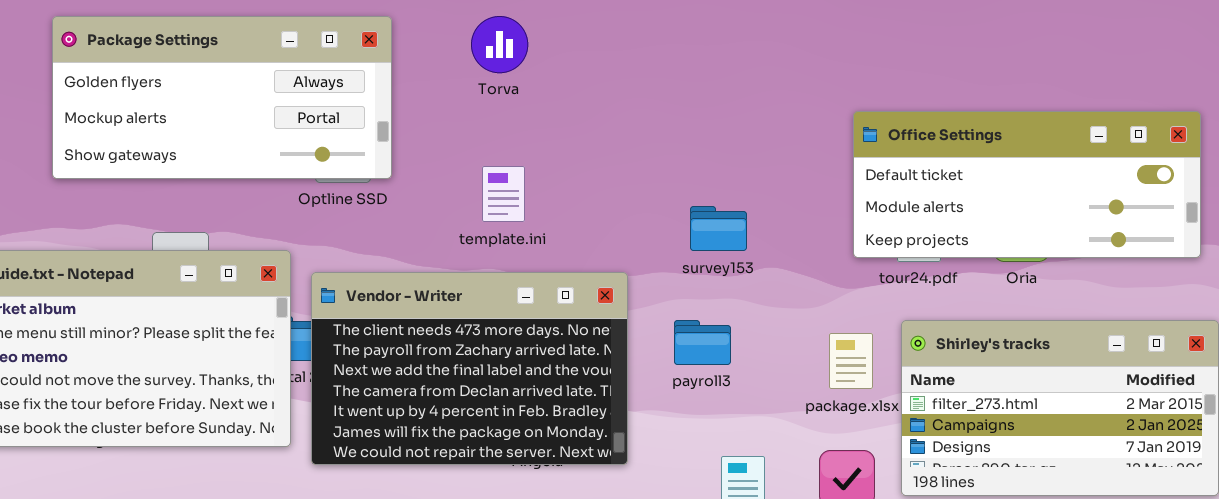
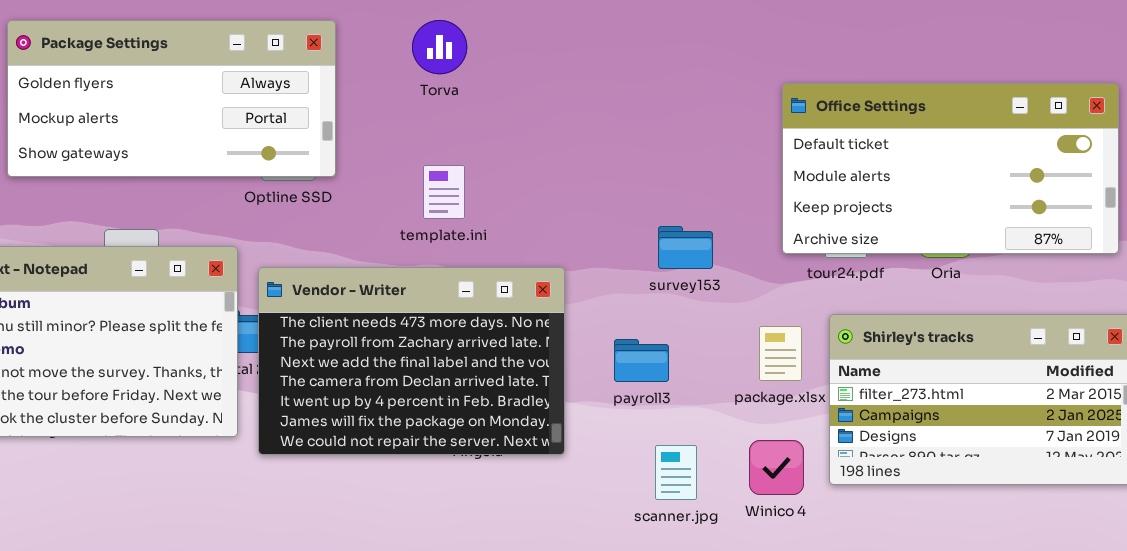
Office Settings: [853,111,1201,258] -> [782,83,1119,254], resized
survey153: [690,206,747,251] -> [658,226,713,269], moved
payroll3: [674,320,731,365] -> [614,339,669,382], moved

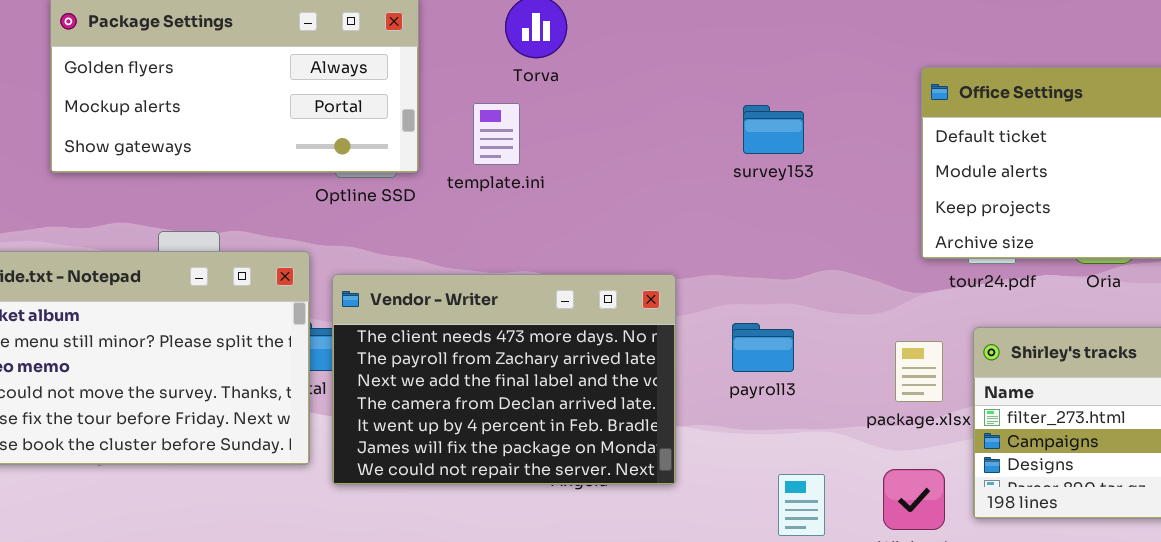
template.ini: [423,165,465,219] -> [473,103,520,165], moved
survey153: [658,226,713,269] -> [743,105,804,154], moved
payroll3: [614,339,669,382] -> [732,323,794,372], moved

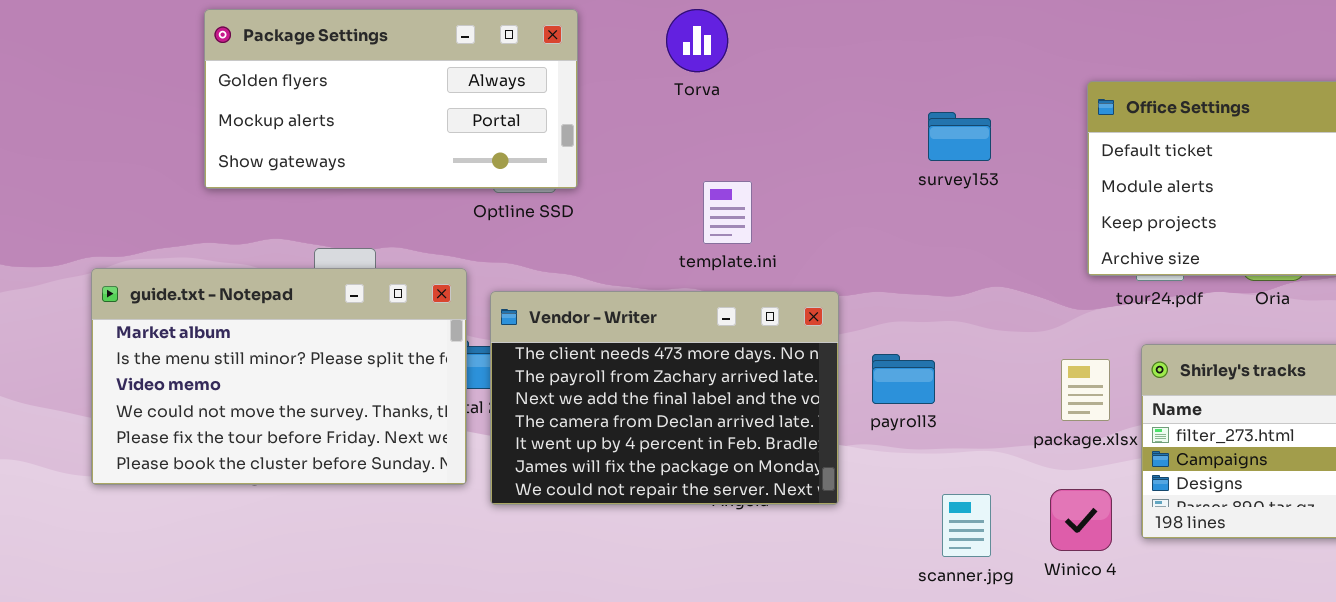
template.ini: [473,103,520,165] -> [703,181,752,244], moved
survey153: [743,105,804,154] -> [928,112,991,161], moved
payroll3: [732,323,794,372] -> [872,354,935,404], moved

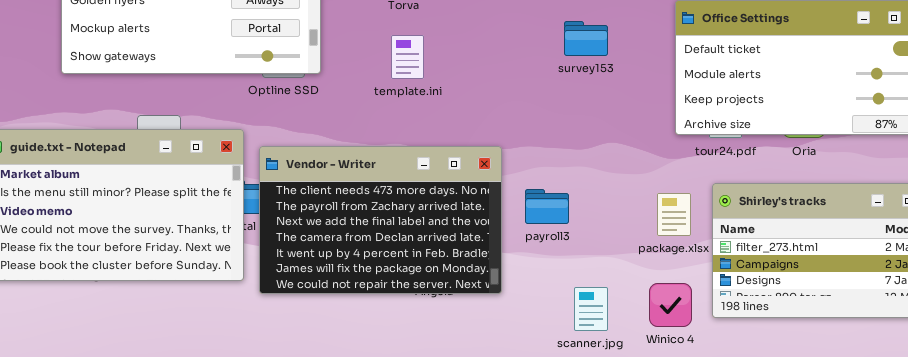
template.ini: [703,181,752,244] -> [391,35,424,79], moved

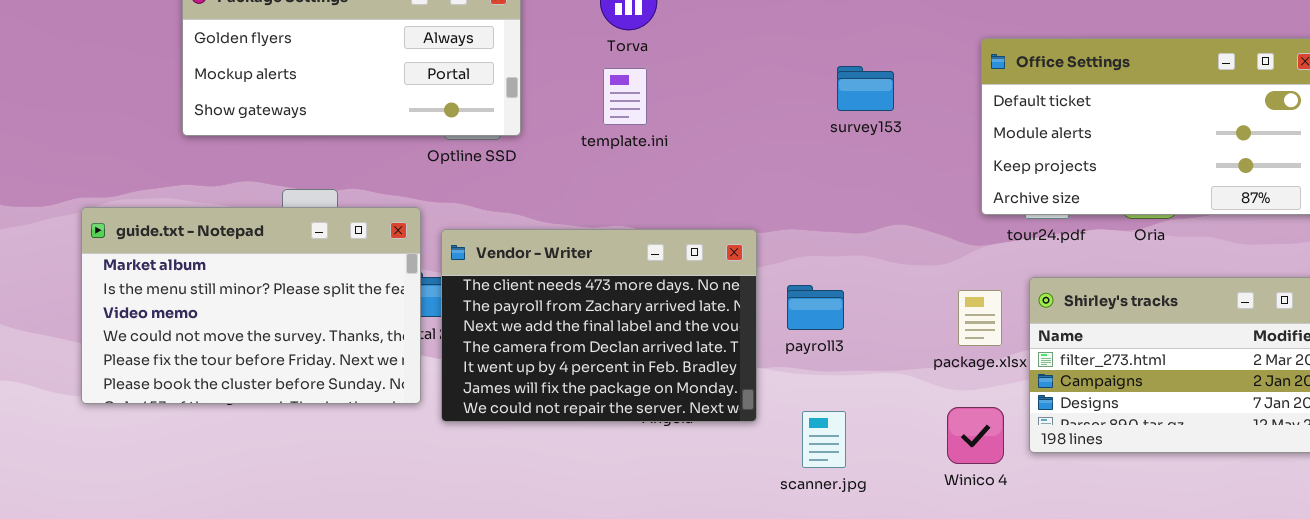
template.ini: [391,35,424,79] -> [603,68,647,125], moved
scanner.jpg: [574,287,608,331] -> [802,411,846,468], moved

